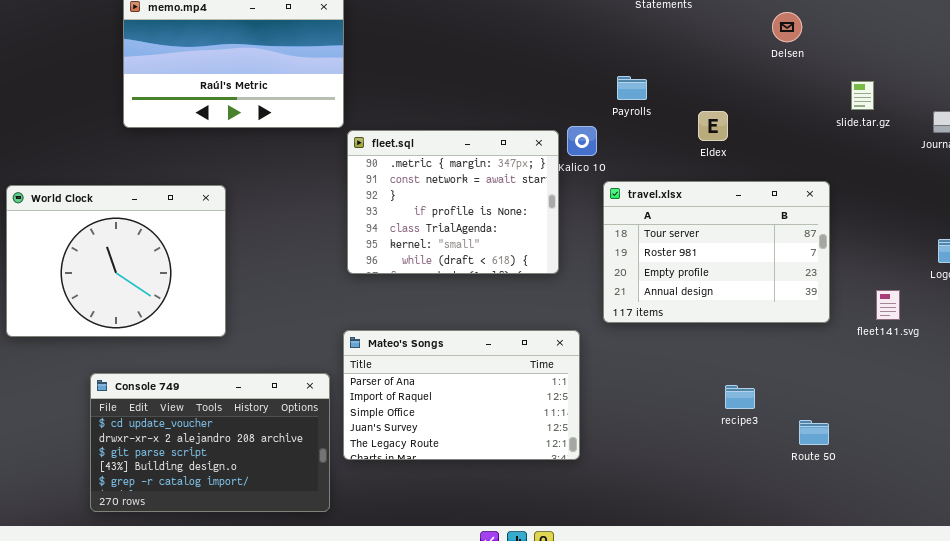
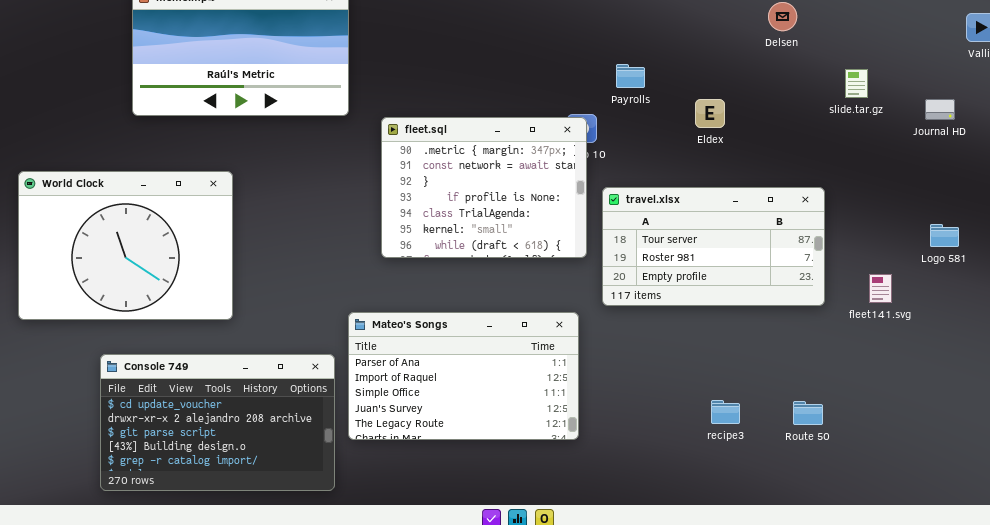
fleet.sql: [347,130,559,274] -> [381,117,587,258], moved
travel.xlsx: [603,181,830,323] -> [602,187,825,306], resized
recipe3: [725,385,755,409] -> [711,400,740,424], moved

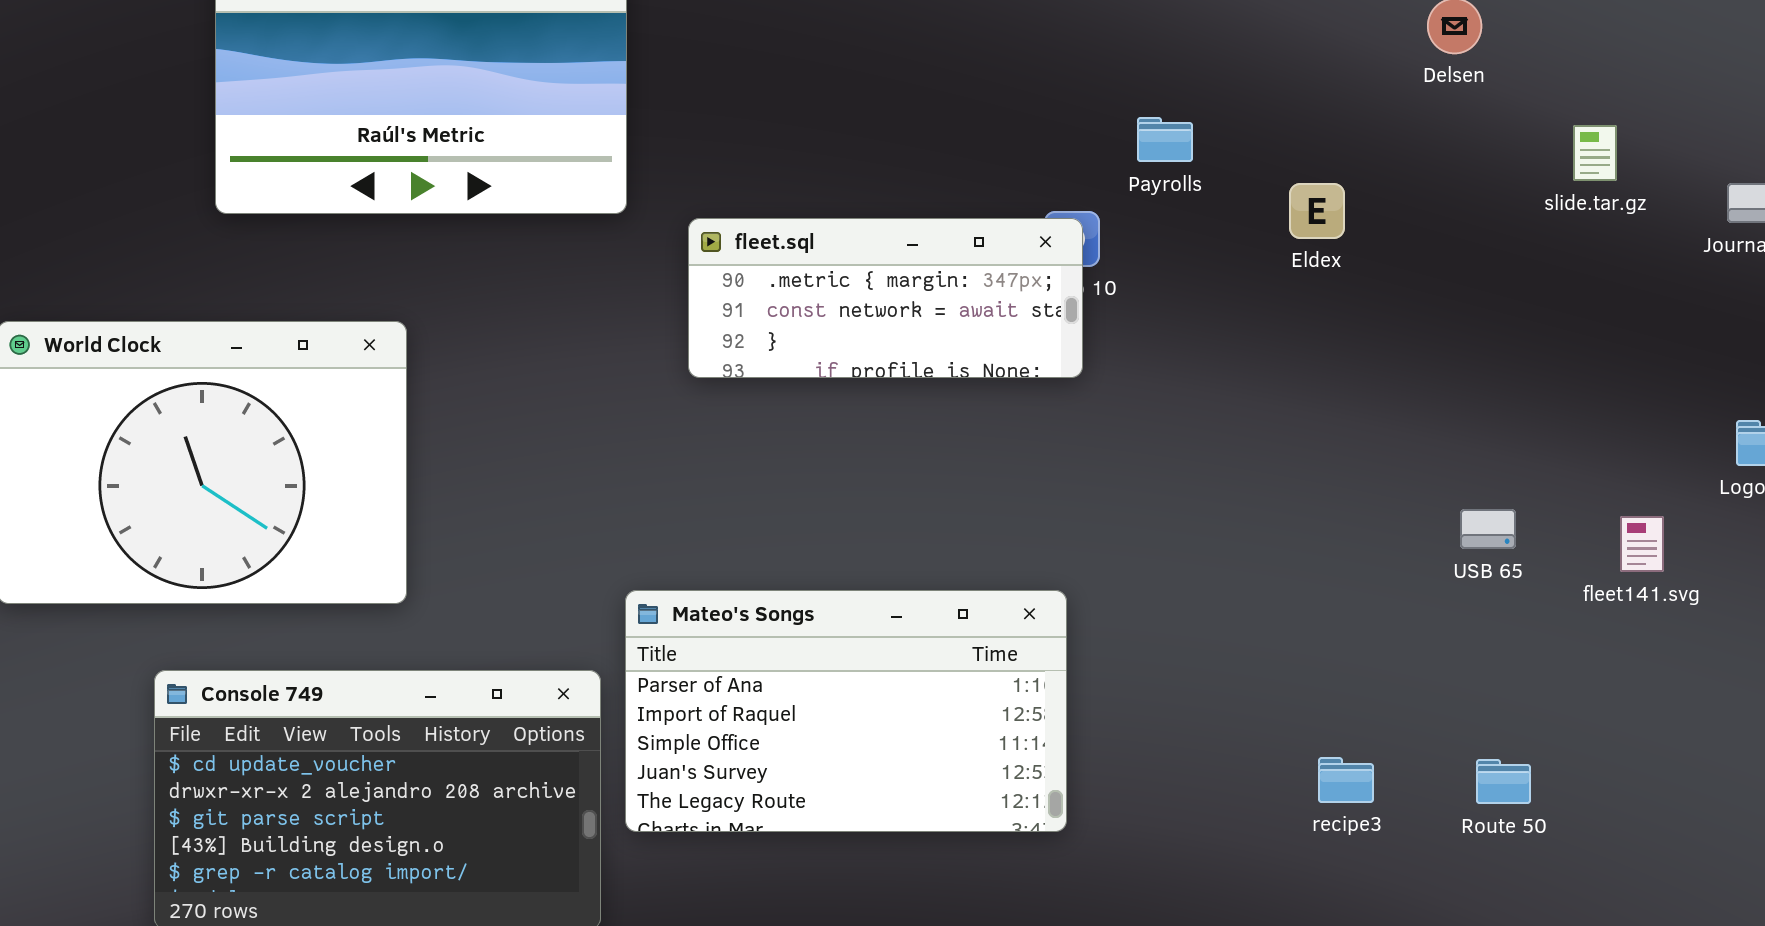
fleet.sql: [381,117,587,258] -> [688,218,1083,378], resized
travel.xlsx: [602,187,825,306] -> none, closed

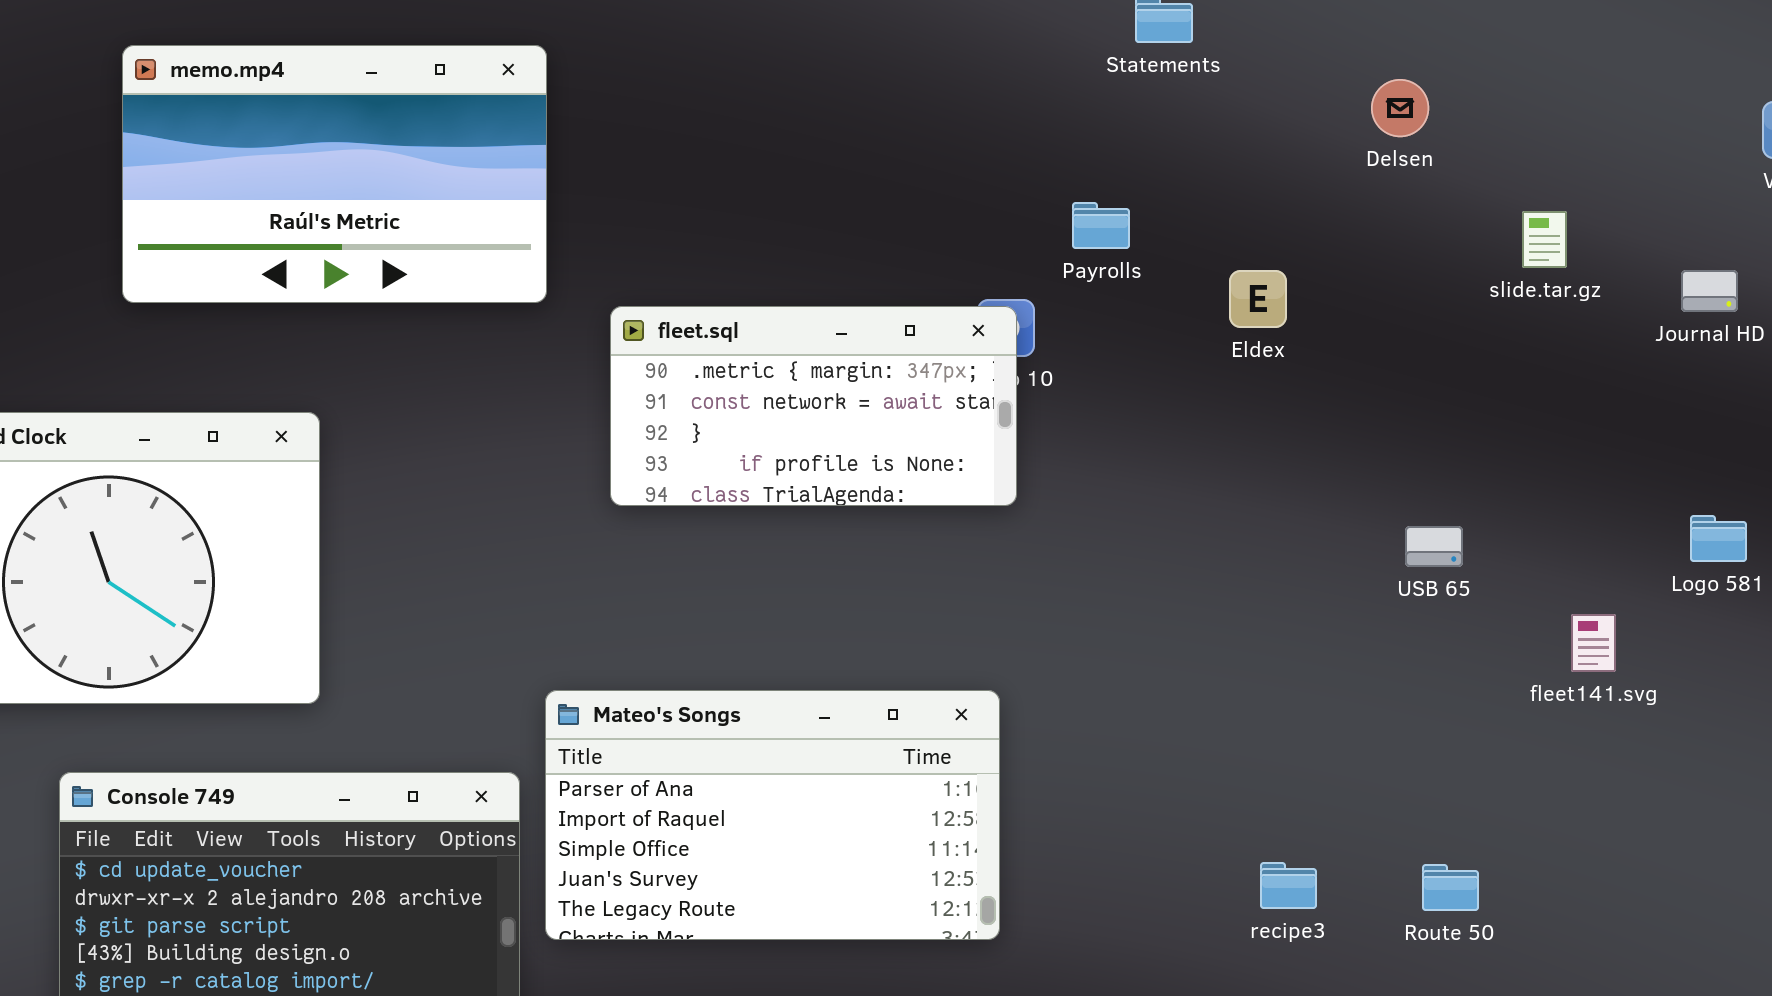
fleet.sql: [688,218,1083,378] -> [610,306,1017,506], resized
USB 65: [1460,509,1516,549] -> [1405,526,1463,567], moved

